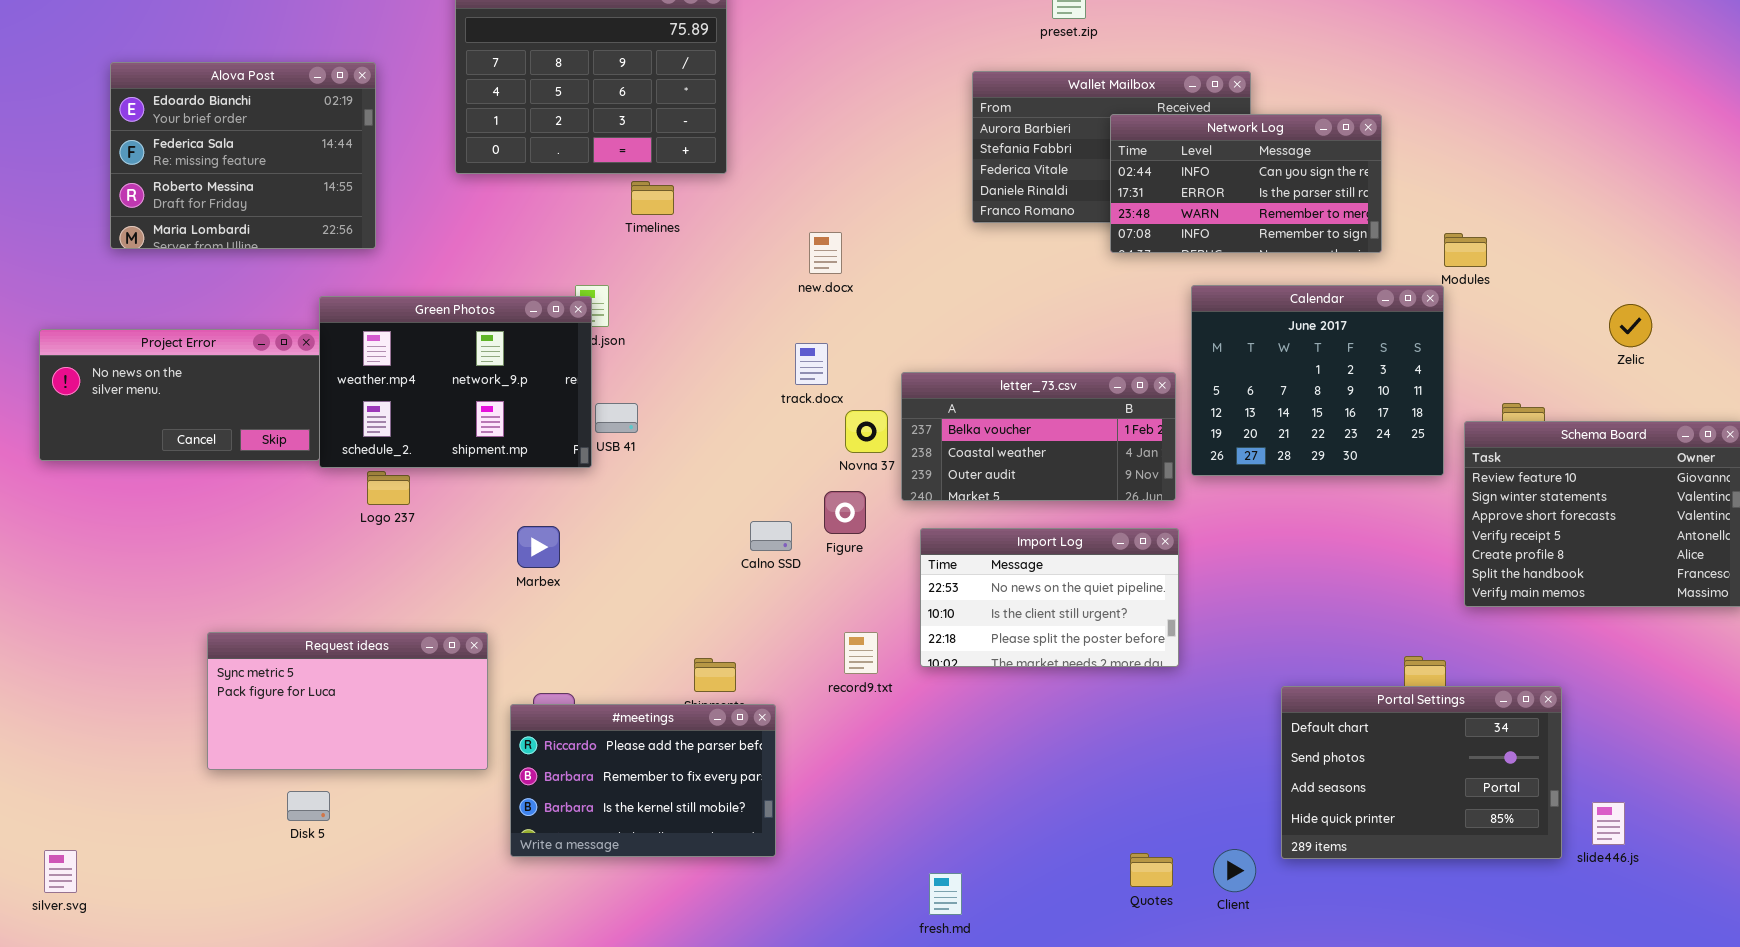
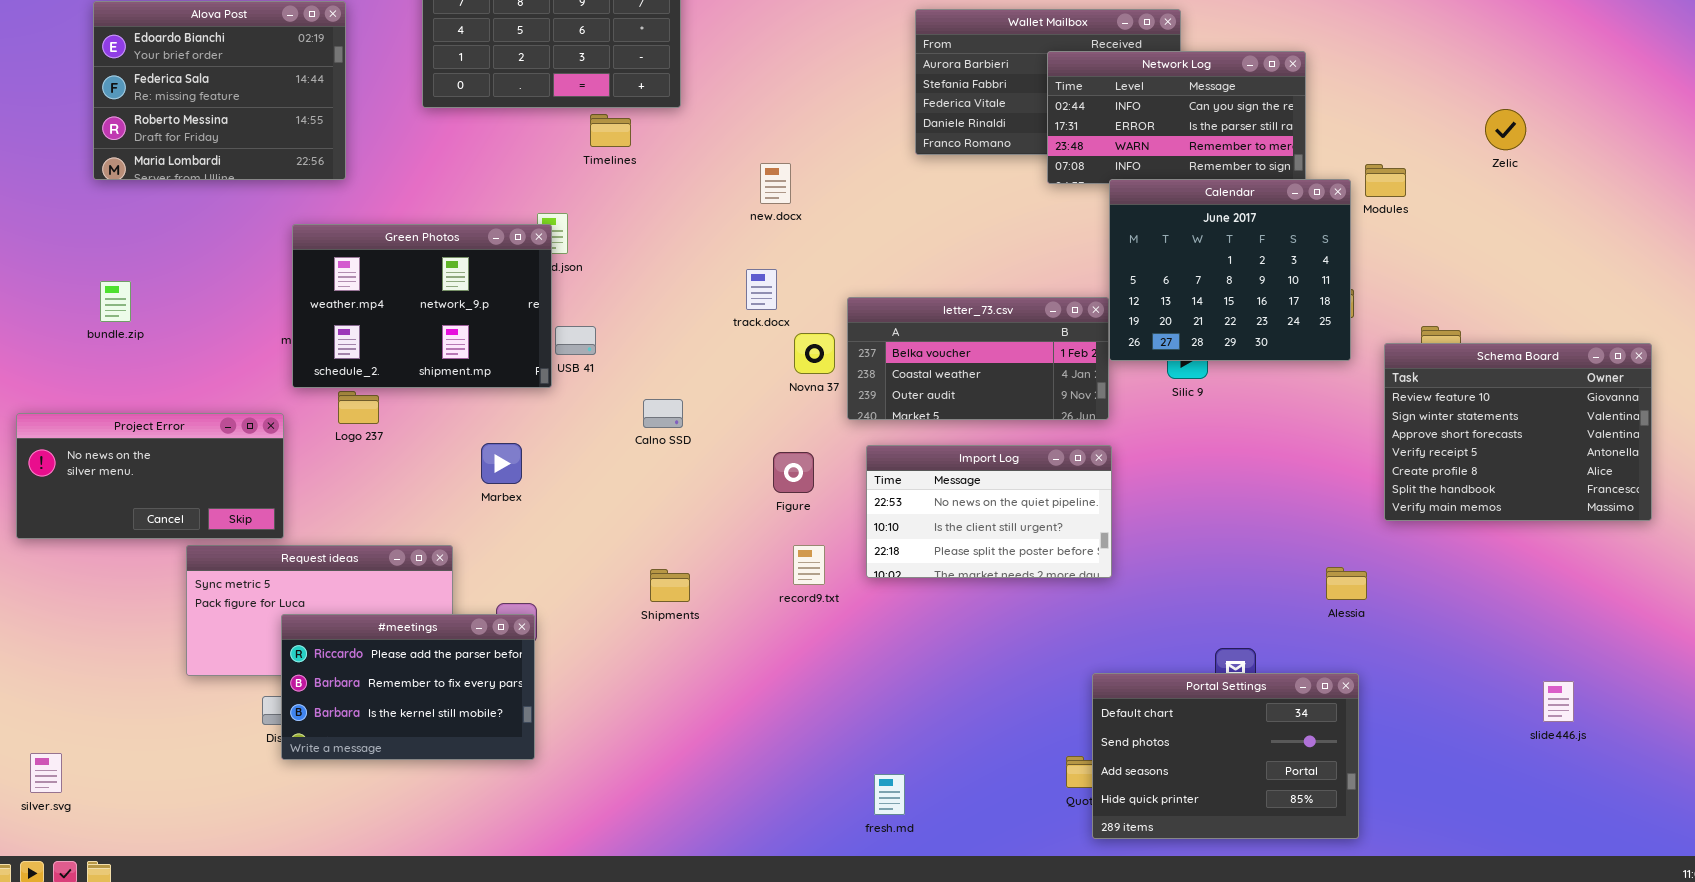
Calendar: [1191,285,1444,476] -> [1109,179,1351,361], moved
Zelic: [1609,304,1652,347] -> [1485,109,1526,150], moved
Project Error: [39,329,320,461] -> [16,413,284,539], moved
Figure: [824,491,866,534] -> [773,452,814,493], moved
Calno SSD: [750,521,792,551] -> [643,399,683,428], moved
Portal Settings: [1281,686,1562,859] -> [1092,673,1359,839], moved
#meetings: [510,704,776,857] -> [281,614,535,760], moved
slide446.js: [1592,802,1625,845] -> [1543,681,1574,722], moved

